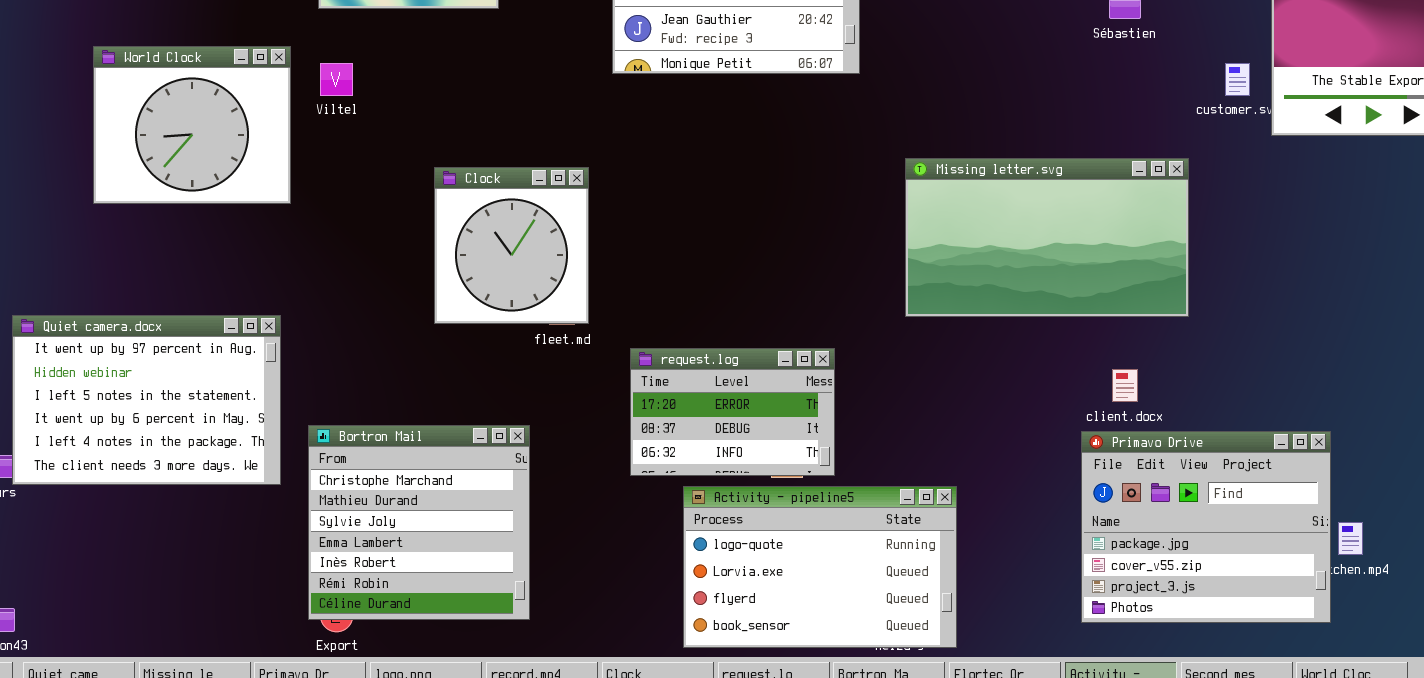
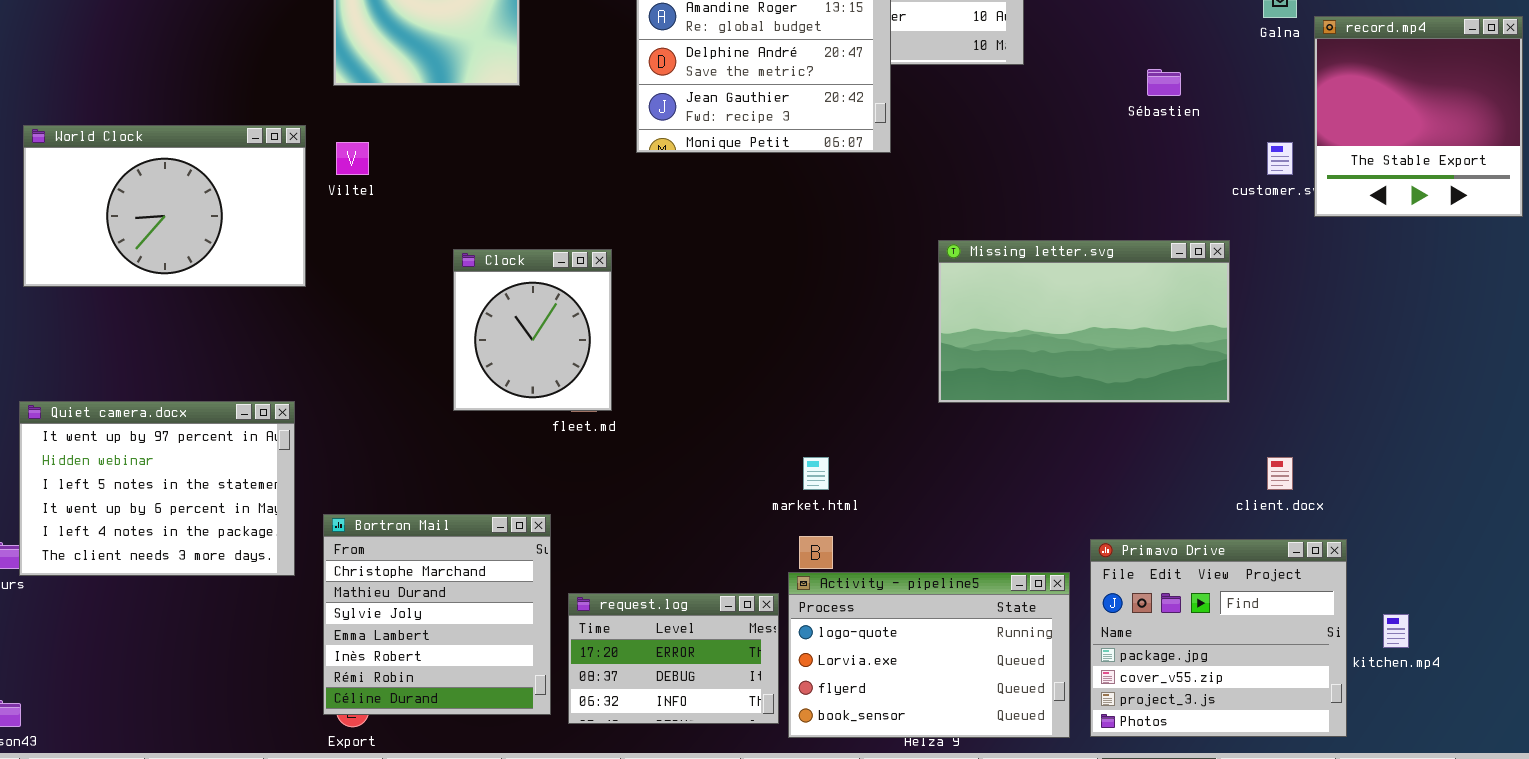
World Clock: [93,46,291,204] -> [23,125,306,287], resized
request.log: [630,348,835,476] -> [568,593,779,724], moved
client.docx: [1112,369,1138,402] -> [1267,457,1293,490], moved
Primavo Drive: [1081,431,1331,623] -> [1090,539,1347,737], moved
Activity - pipeline5: [683,486,957,648] -> [788,572,1070,738], moved

